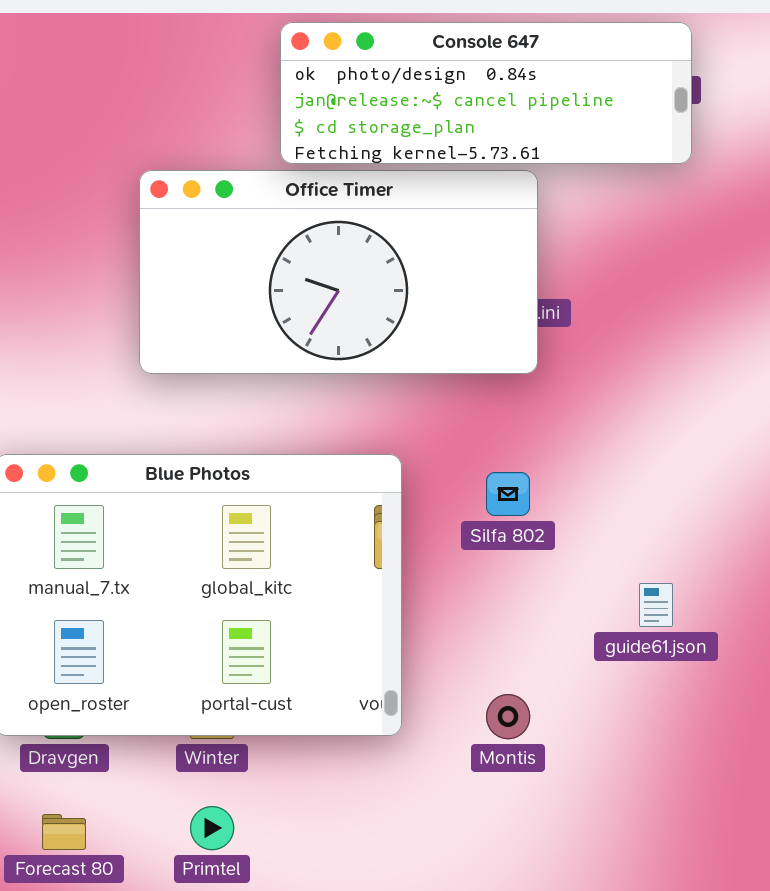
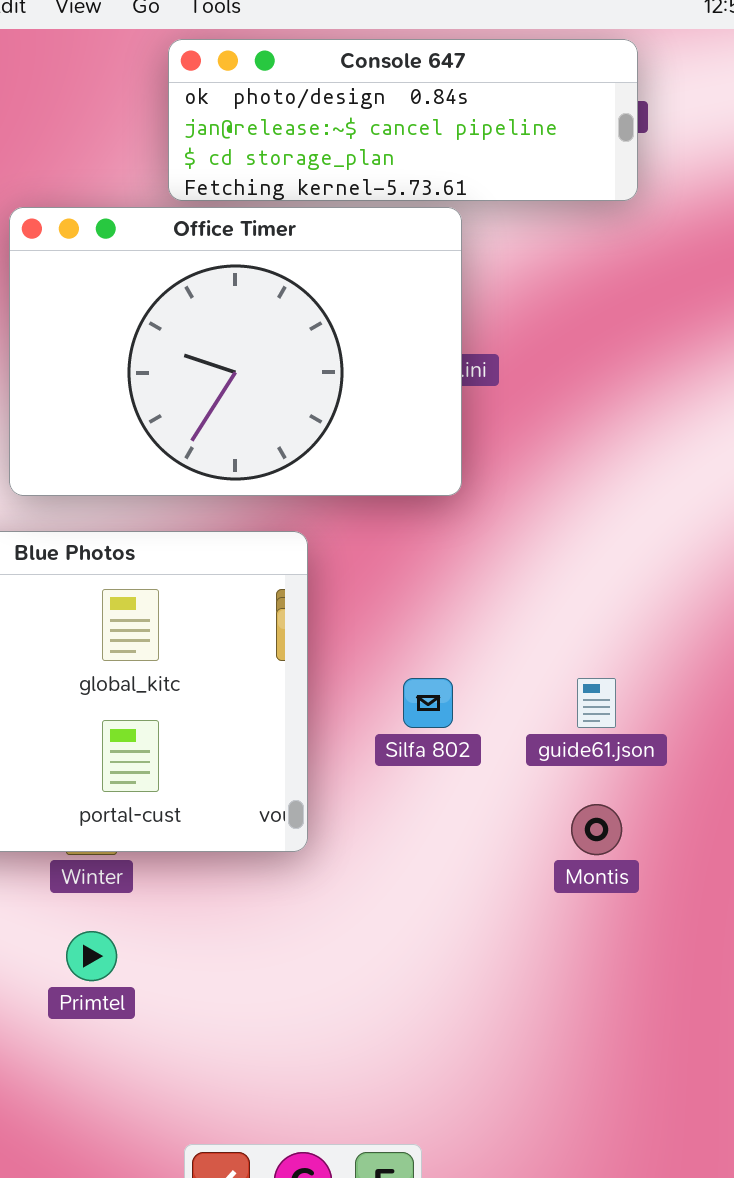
Office Timer: [139,170,538,374] -> [9,207,462,496], resized
Silfa 802: [486,472,530,516] -> [403,678,453,728], moved
Montis: [486,694,530,739] -> [571,804,622,855], moved

